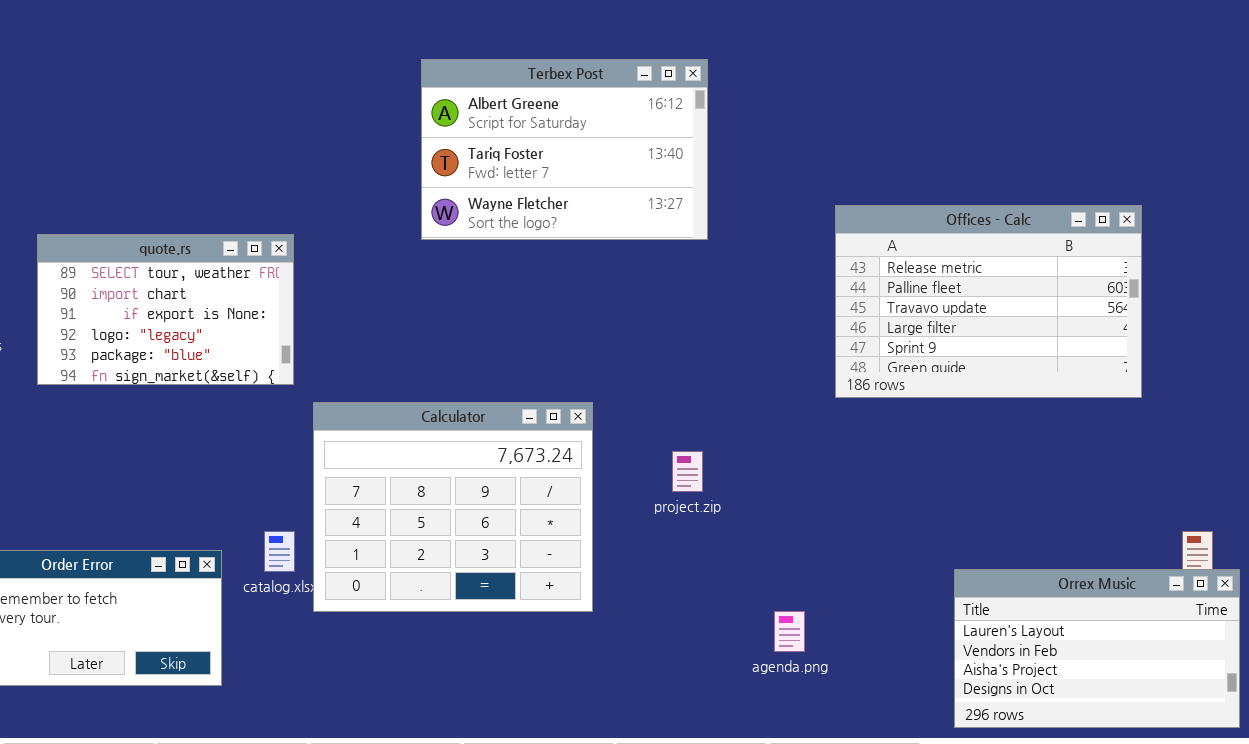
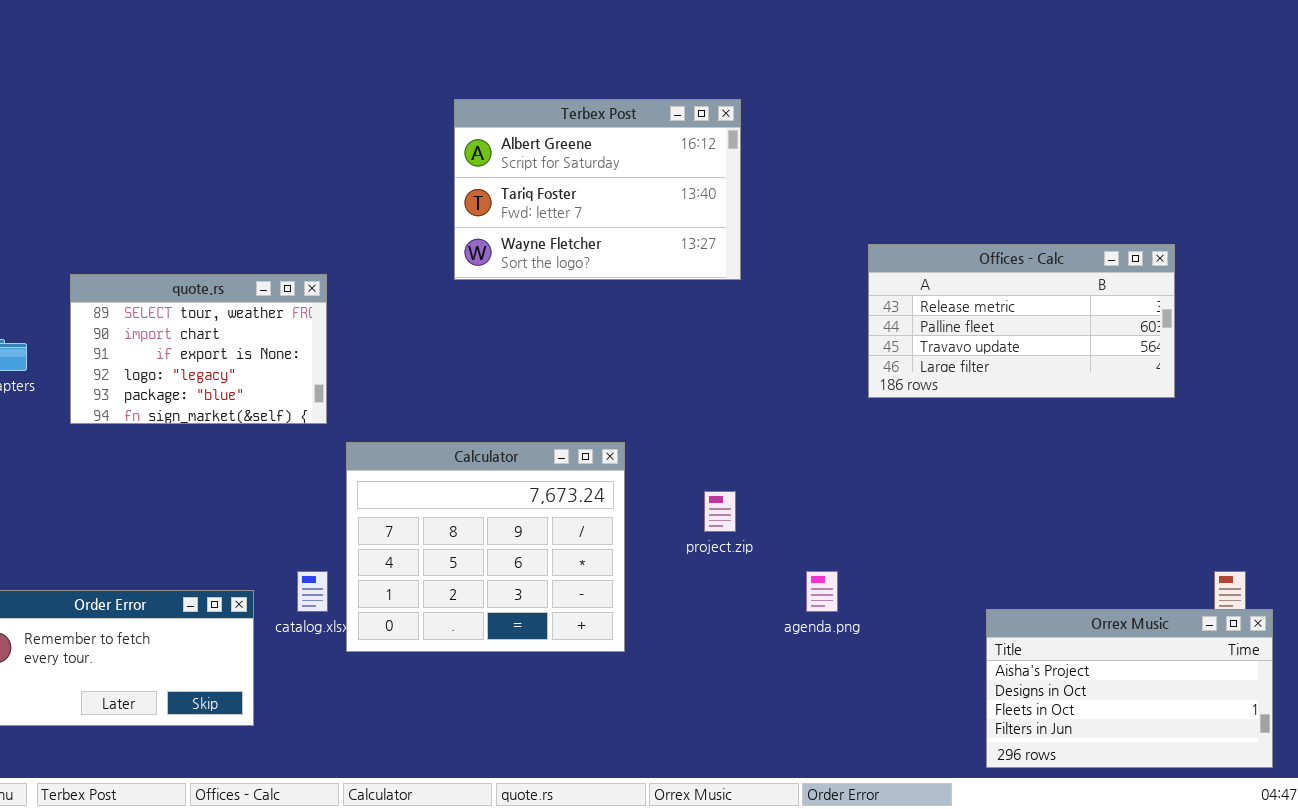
Offices - Calc: [835,205,1142,398] -> [868,244,1175,398], resized
Orrex Music: [954,569,1240,728] -> [986,609,1273,768], scrolled down 2 rows
agenda.png: [774,611,805,652] -> [806,571,838,612], moved

